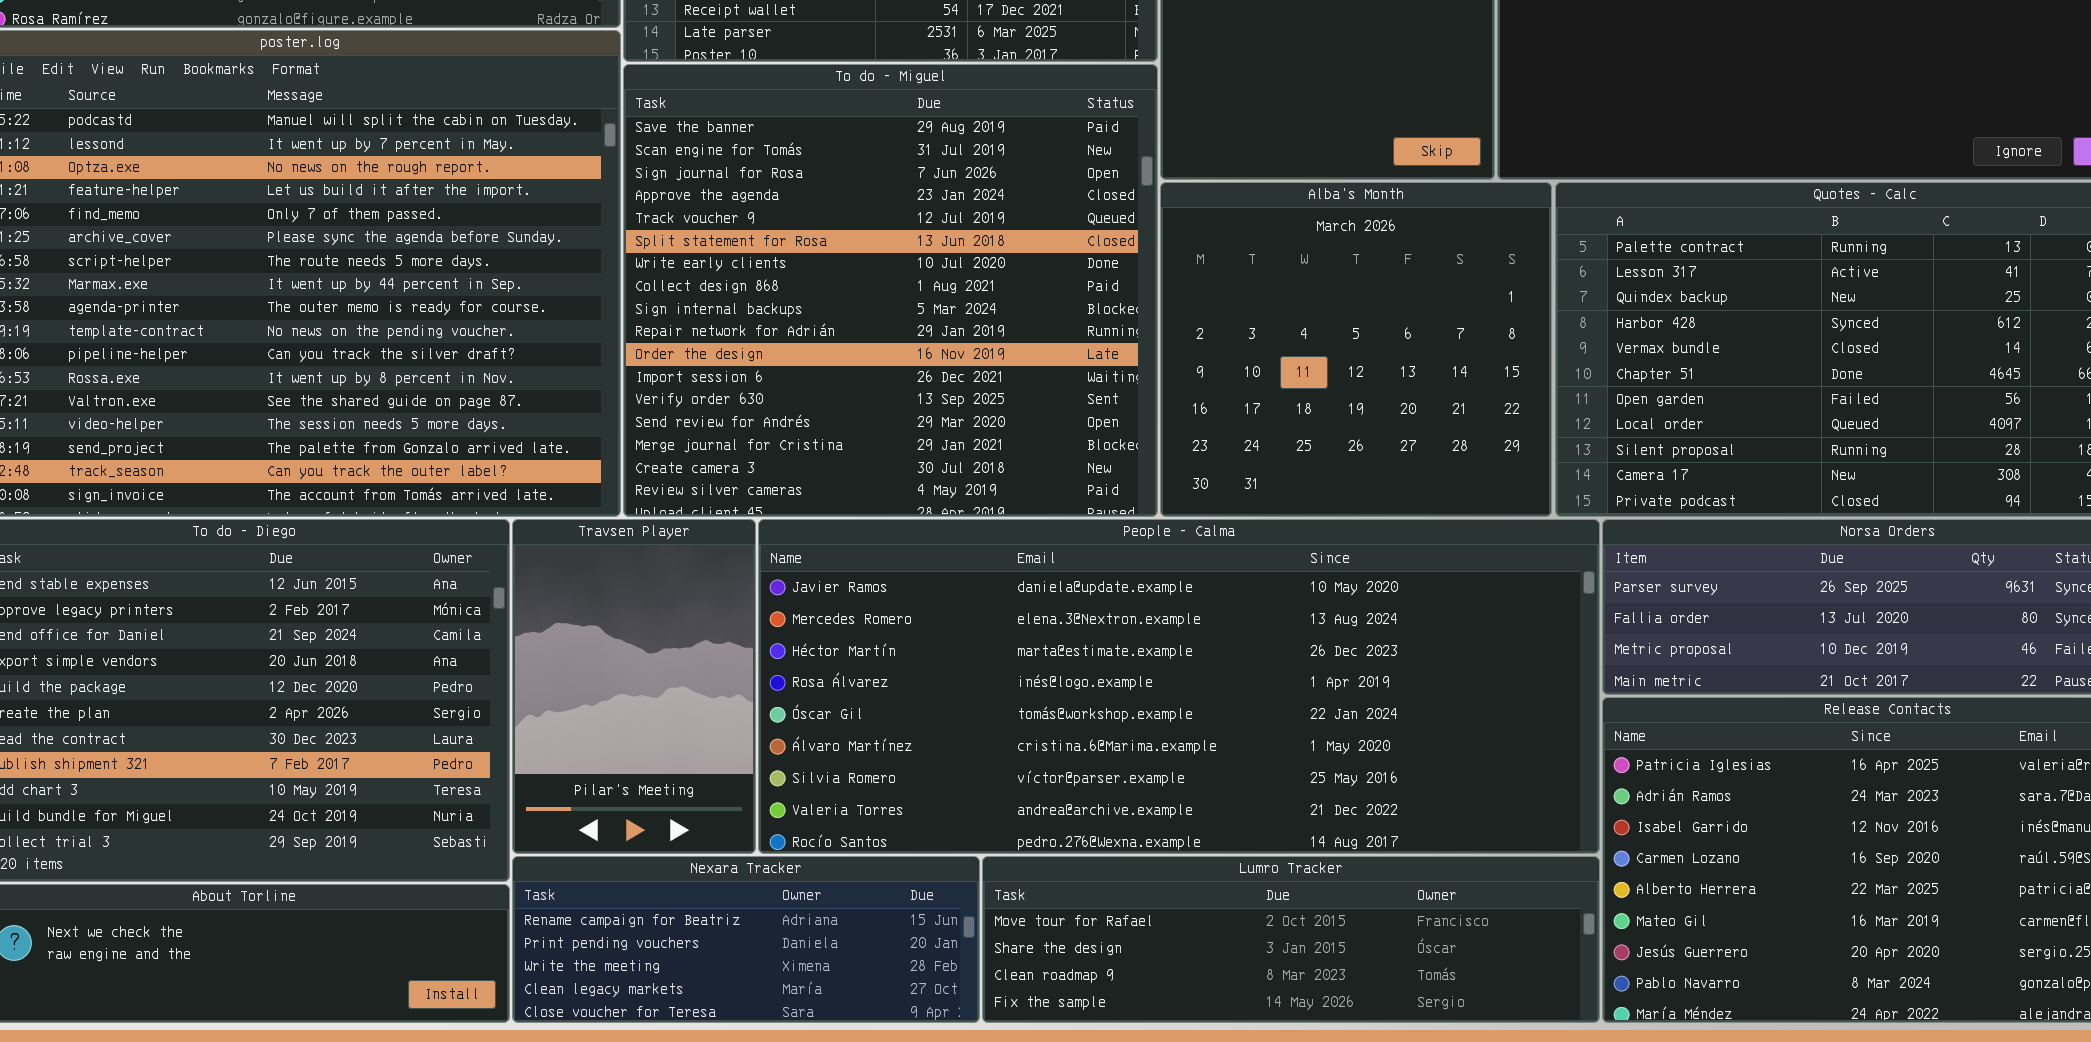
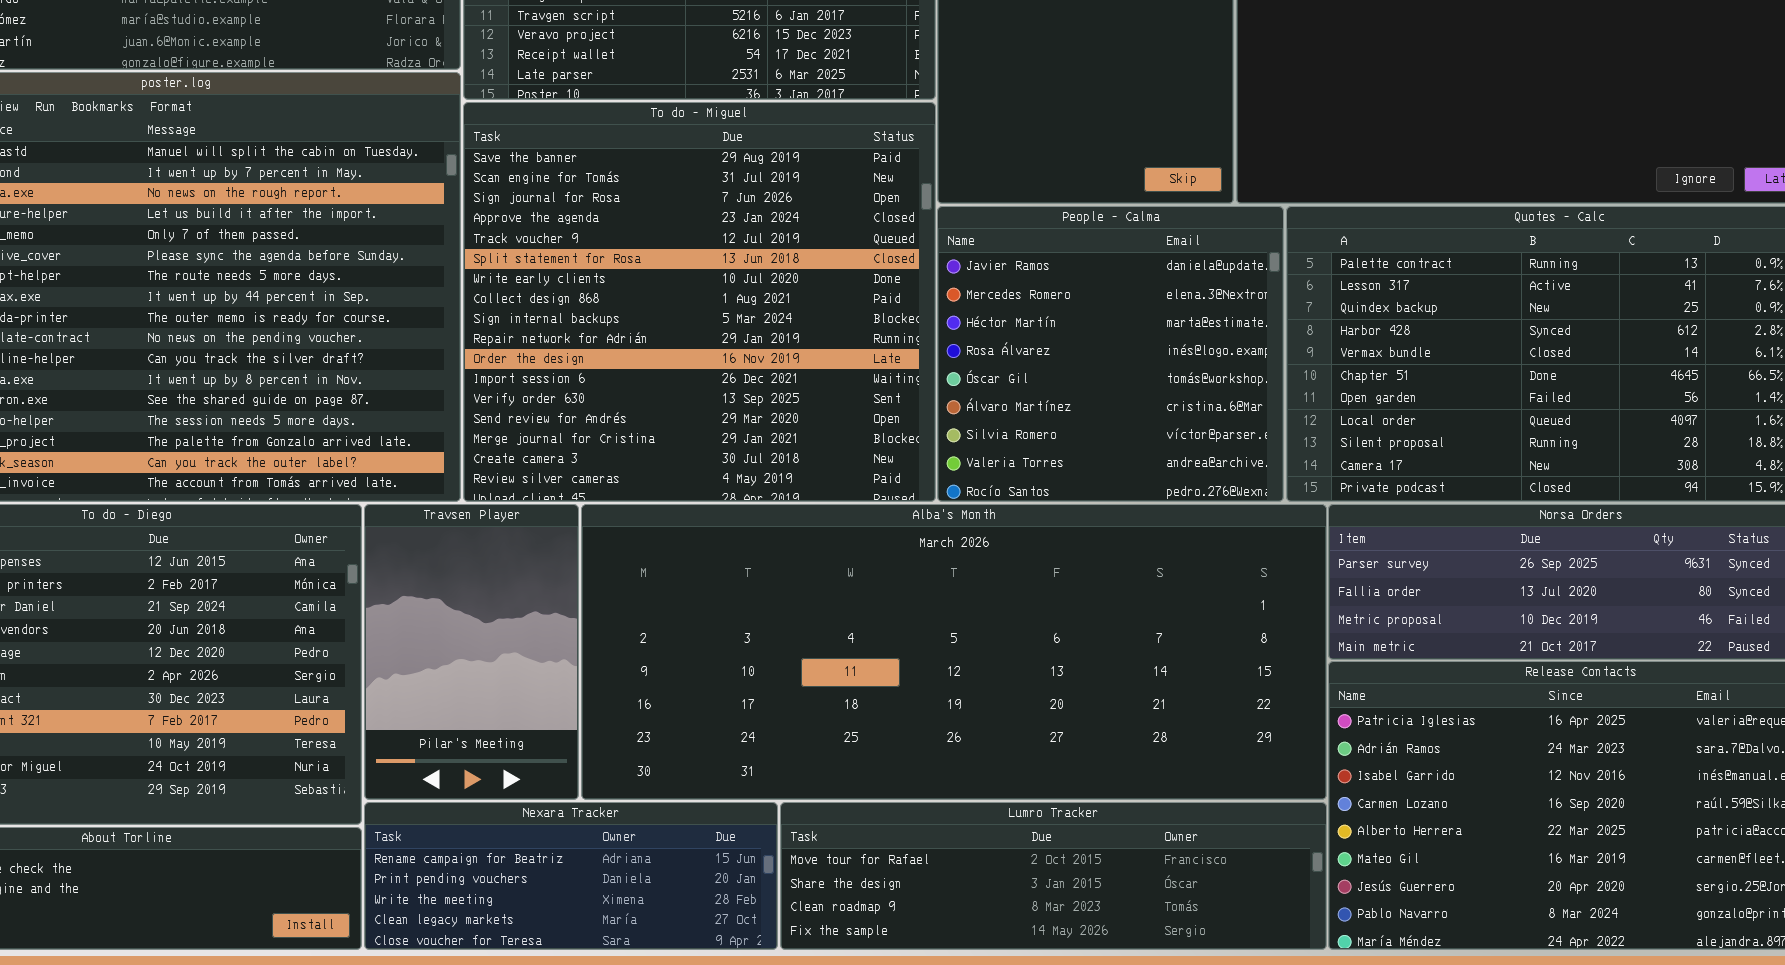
Alba's Month: [1160,182,1552,517] -> [581,504,1327,800], moved, resized
People - Calma: [758,519,1600,854] -> [937,206,1284,502], moved, resized

